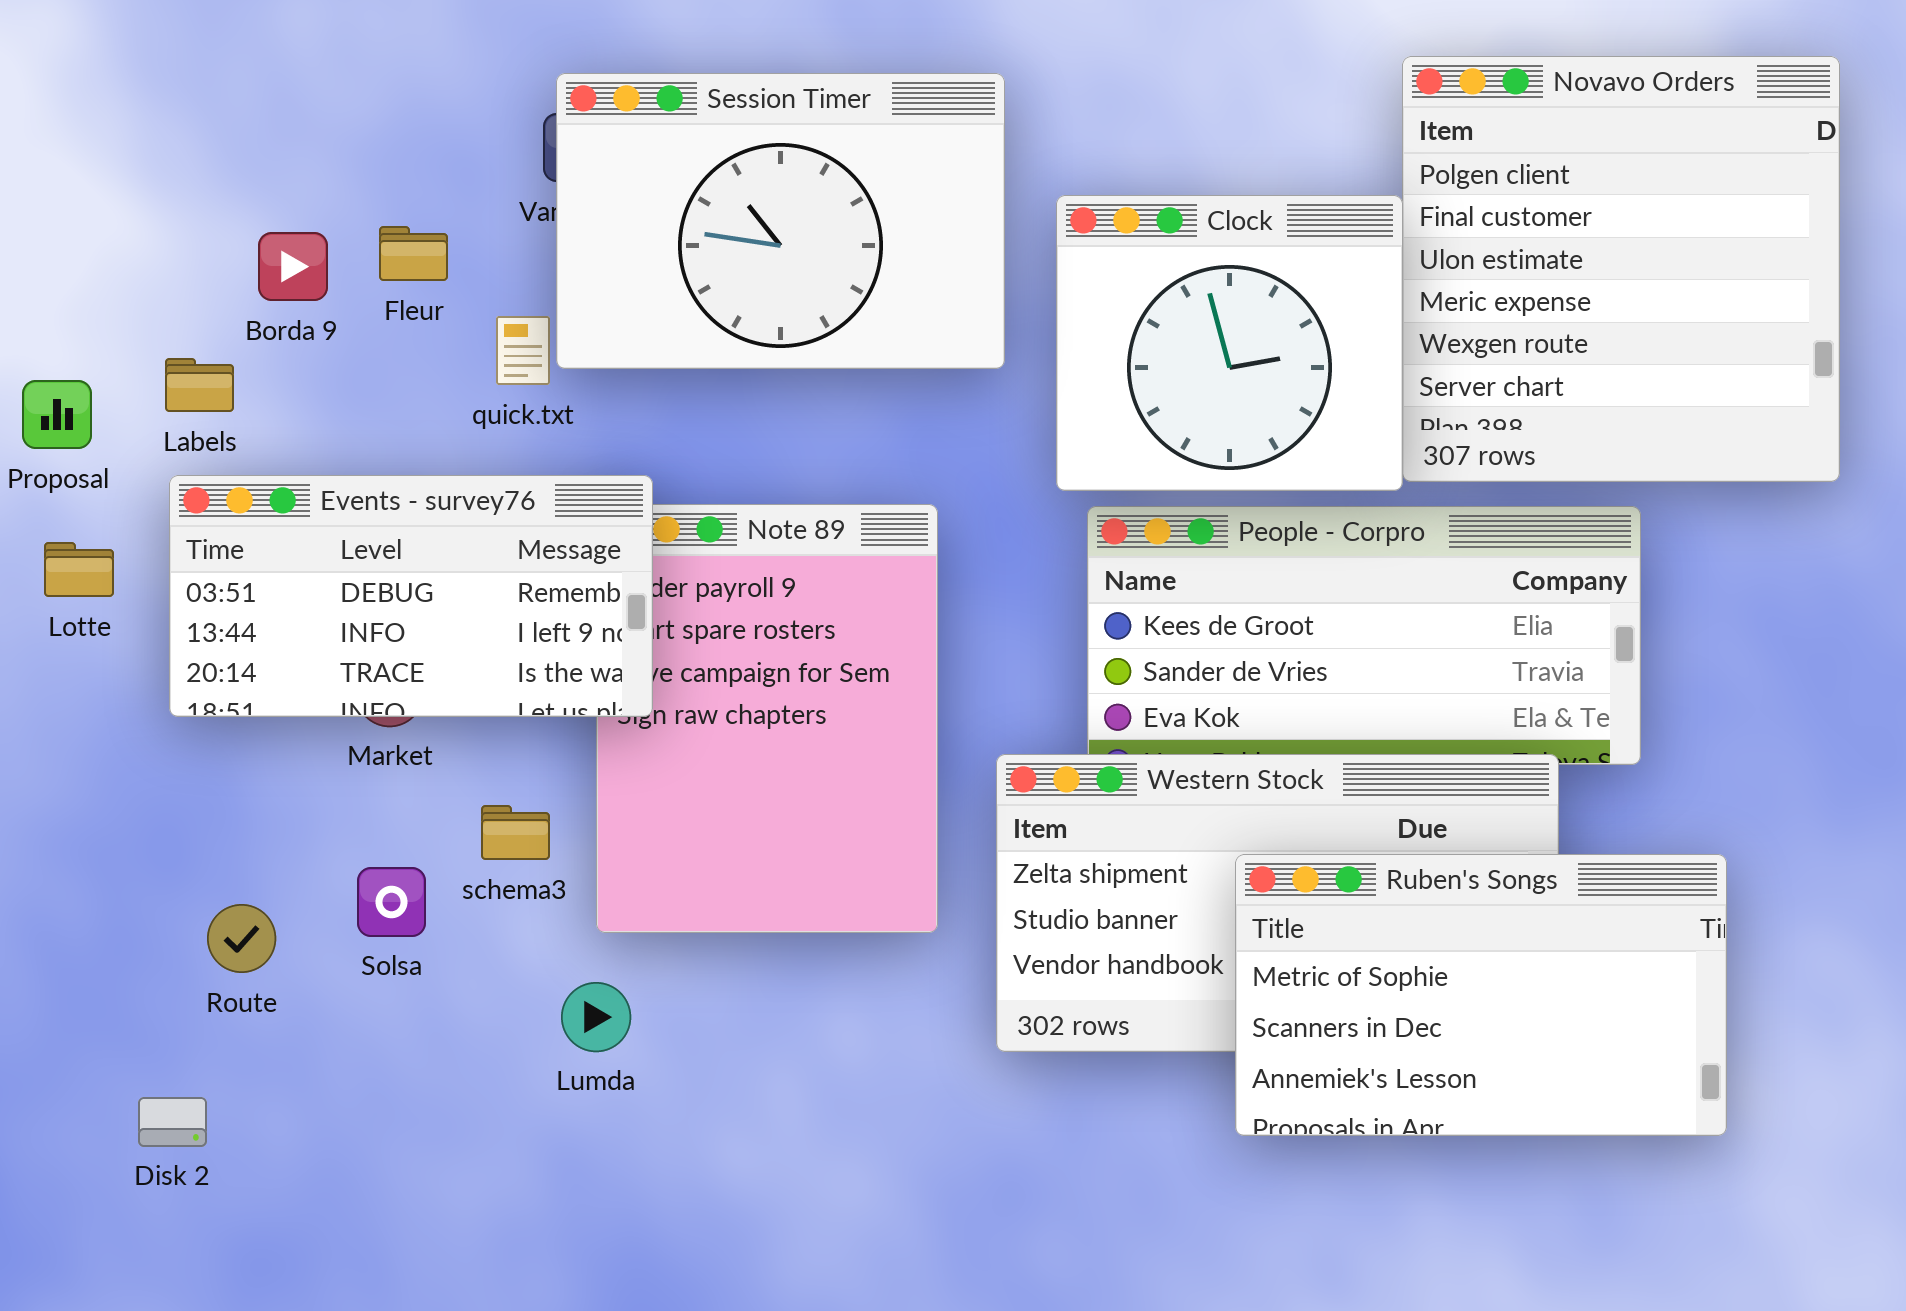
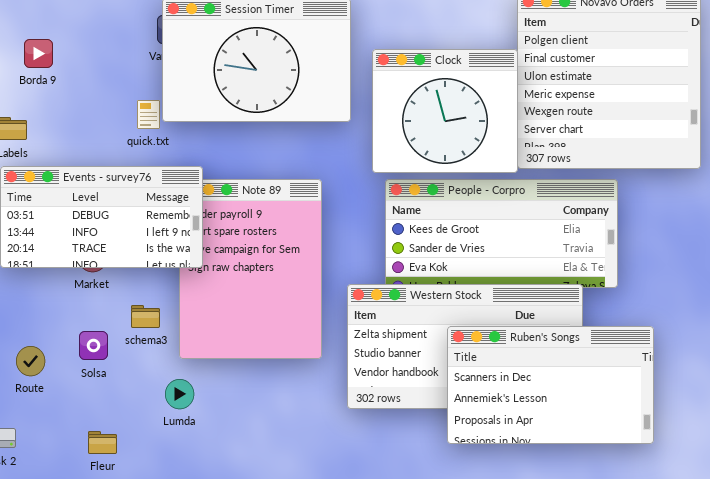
Fleur: [379,226,448,281] -> [88,431,117,454], moved
Borda 9: [258,232,328,301] -> [24,39,53,68], moved
Ruben's Songs: [1235,854,1727,1136] -> [447,326,654,444], scrolled down 1 row

